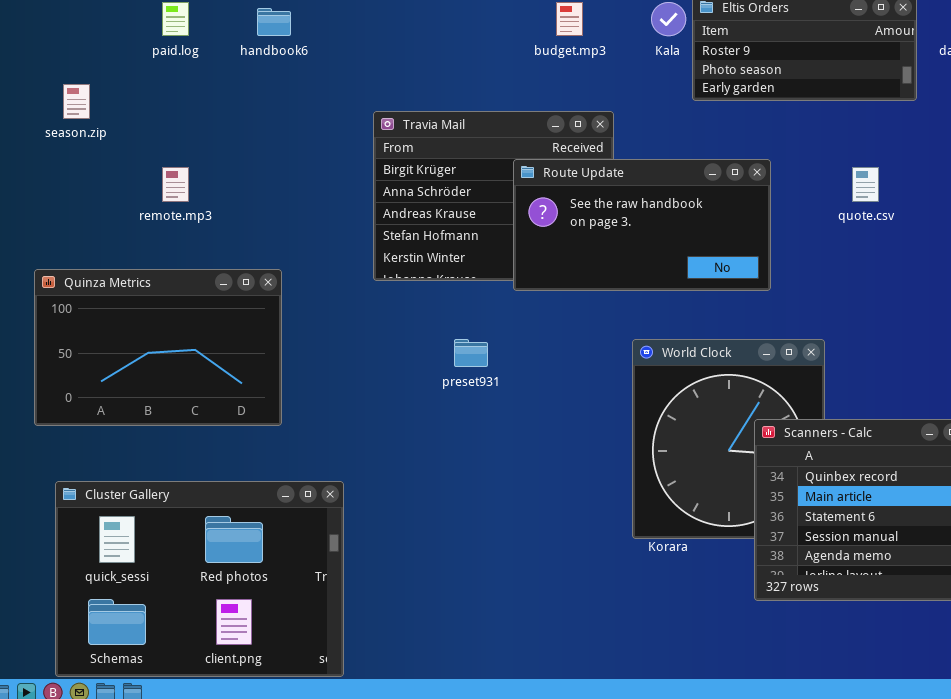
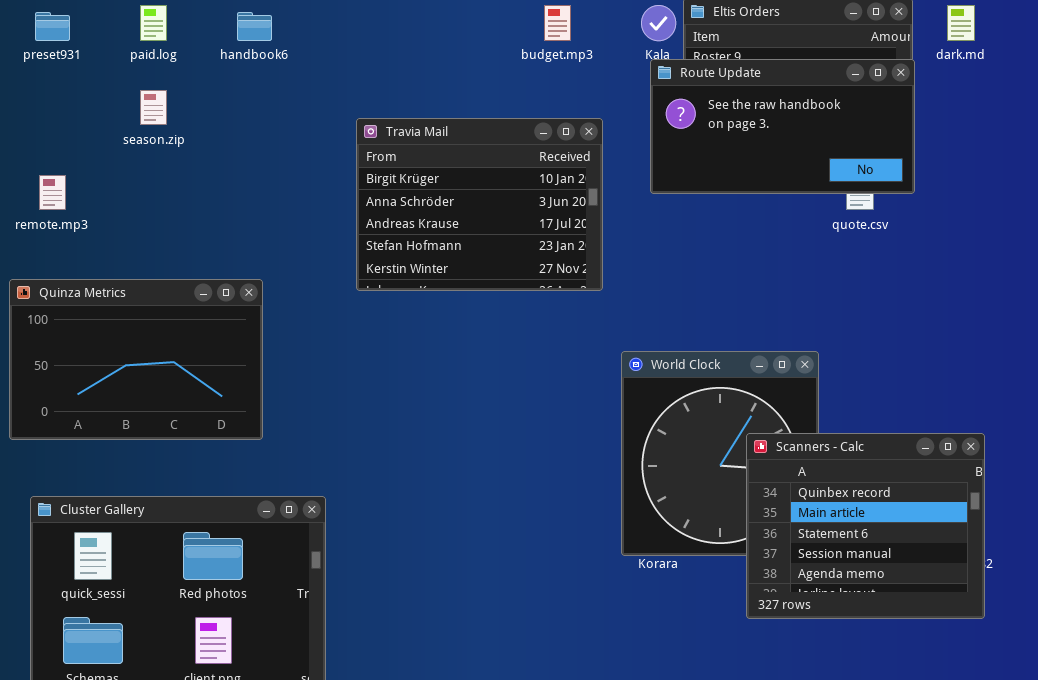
season.zip: [63,84,90,119] -> [140,90,167,125], moved
Route Update: [513,159,771,291] -> [650,59,915,194], moved
remote.mp3: [162,167,189,202] -> [39,175,66,210], moved
preset931: [454,339,488,367] -> [35,12,70,41], moved

